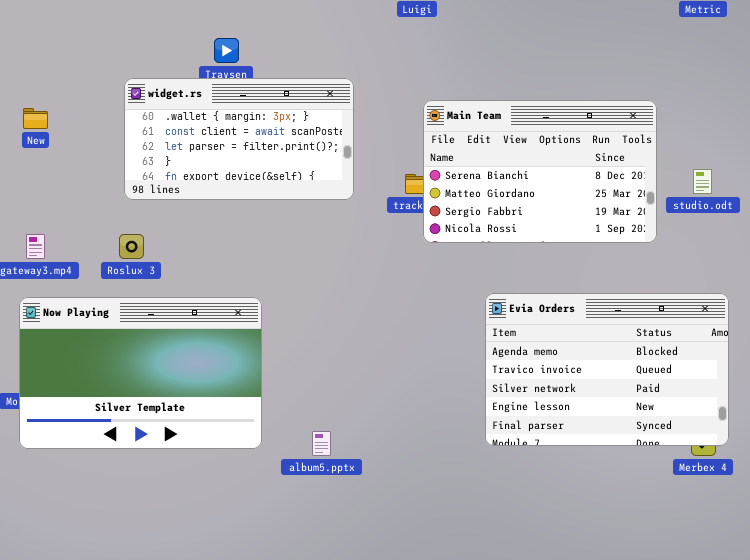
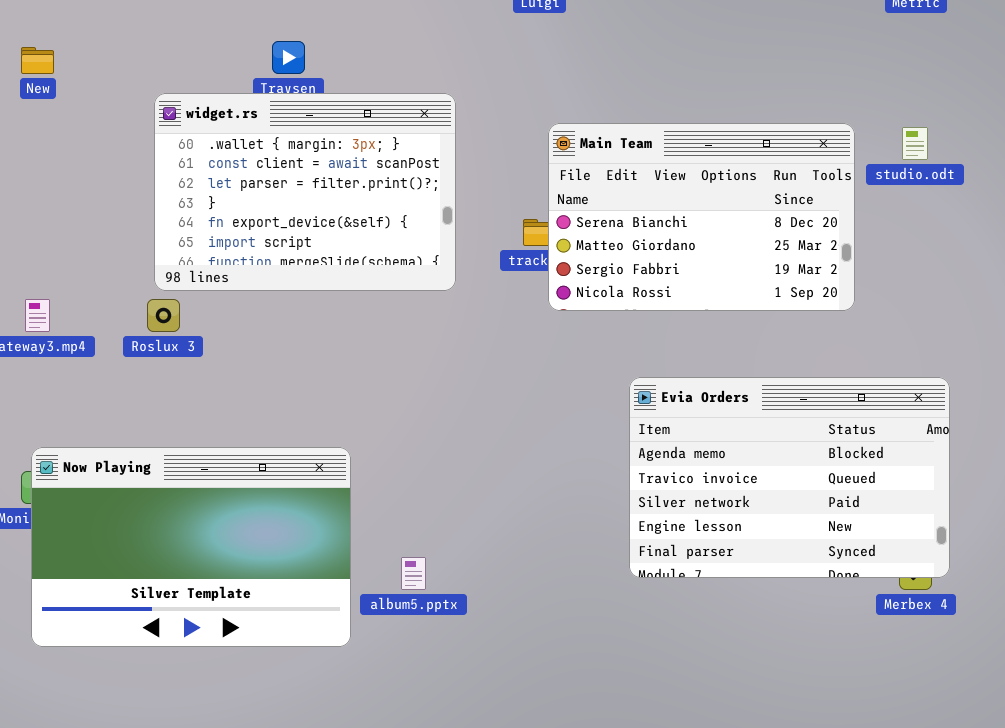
widget.rs: [124,78,354,200] -> [154,93,456,291], resized
New: [23,108,48,129] -> [21,47,54,74], moved
studio.odt: [693,169,712,194] -> [902,127,928,160], moved
Now Playing: [19,297,262,449] -> [31,447,351,647], moved

